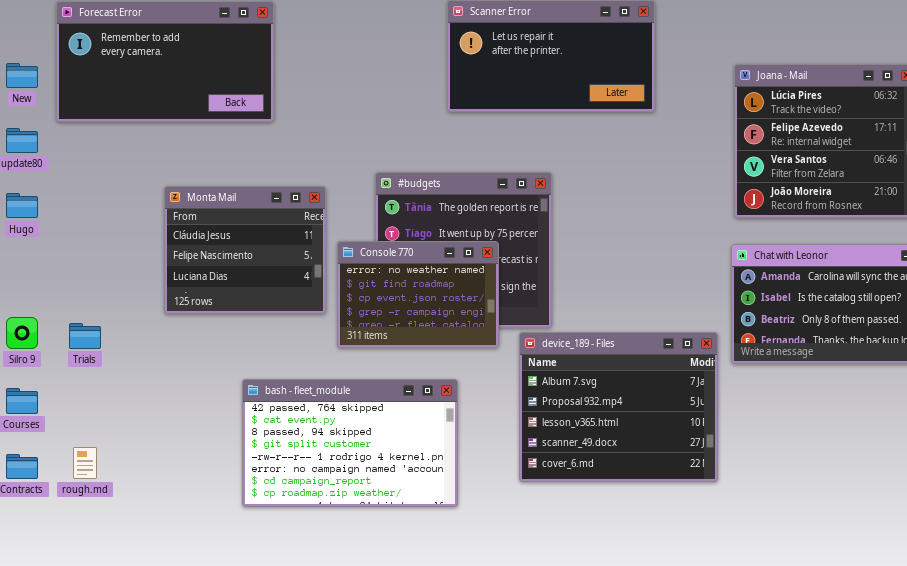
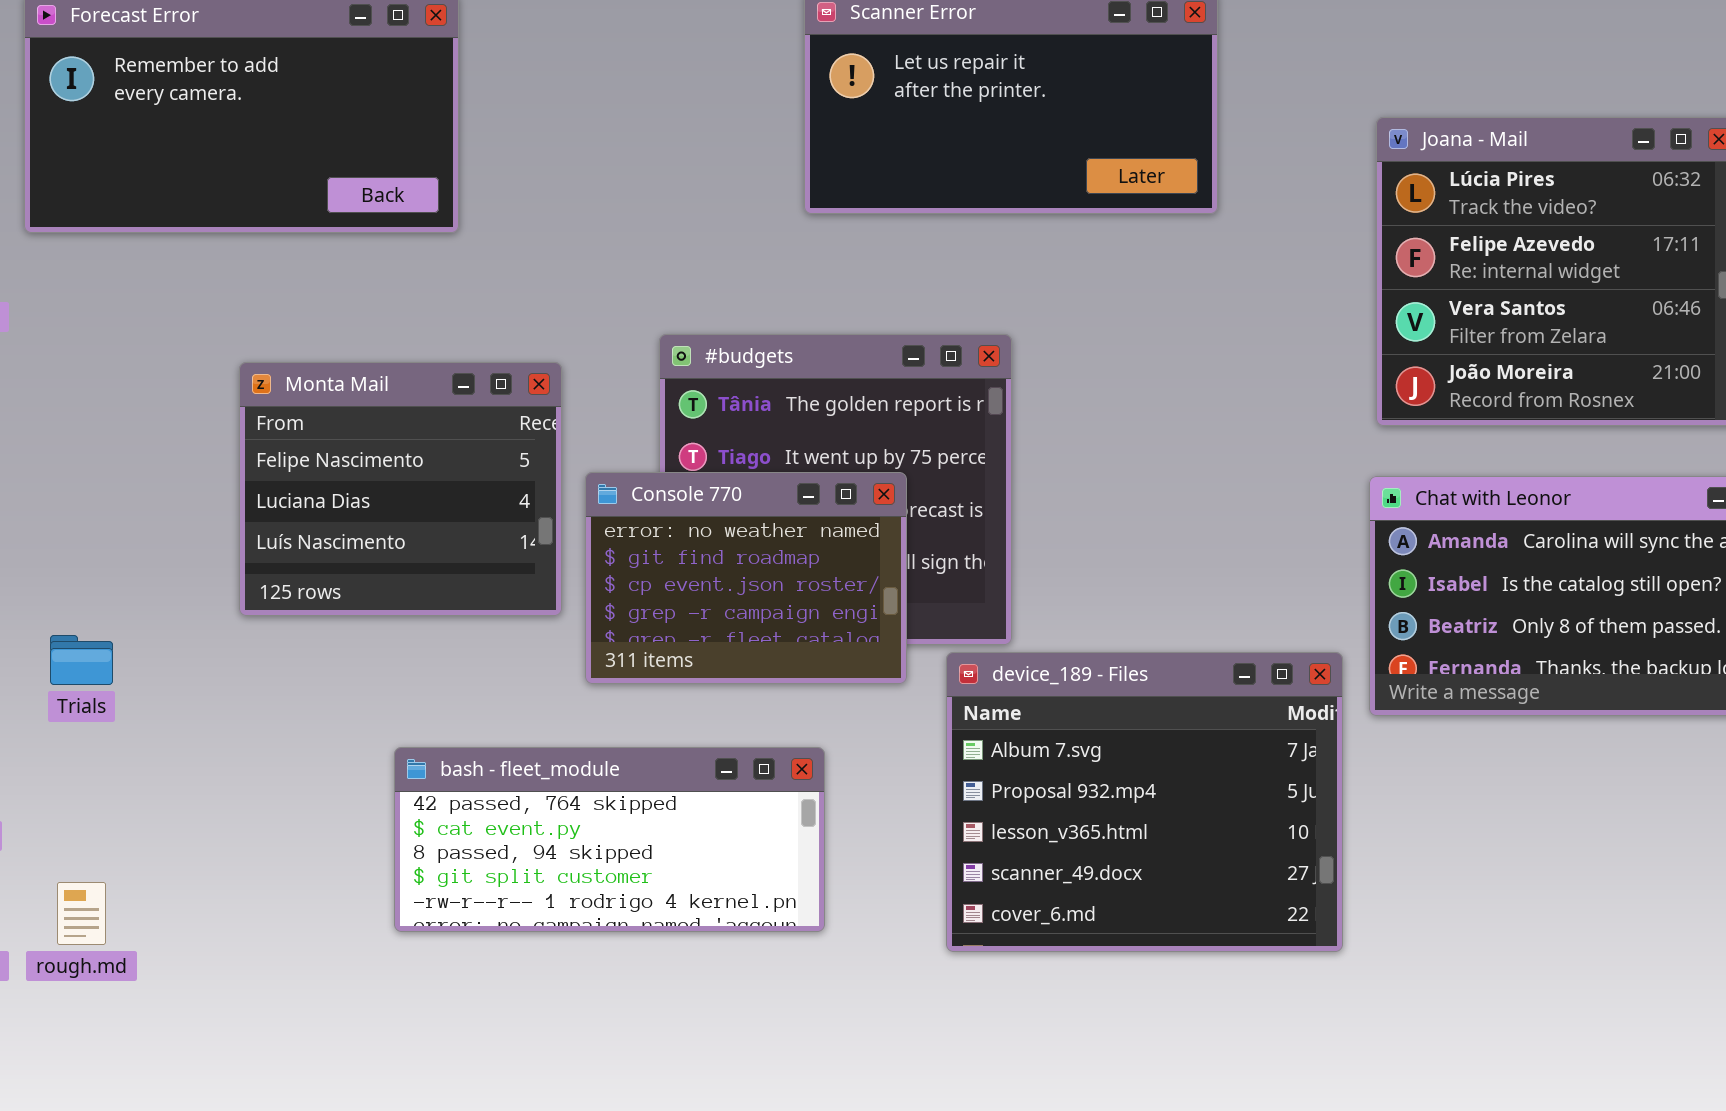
Monta Mail: [164,186,326,314] -> [239,362,562,616], scrolled down 1 row
bash - fleet_module: [242,379,458,507] -> [394,747,825,932], resized

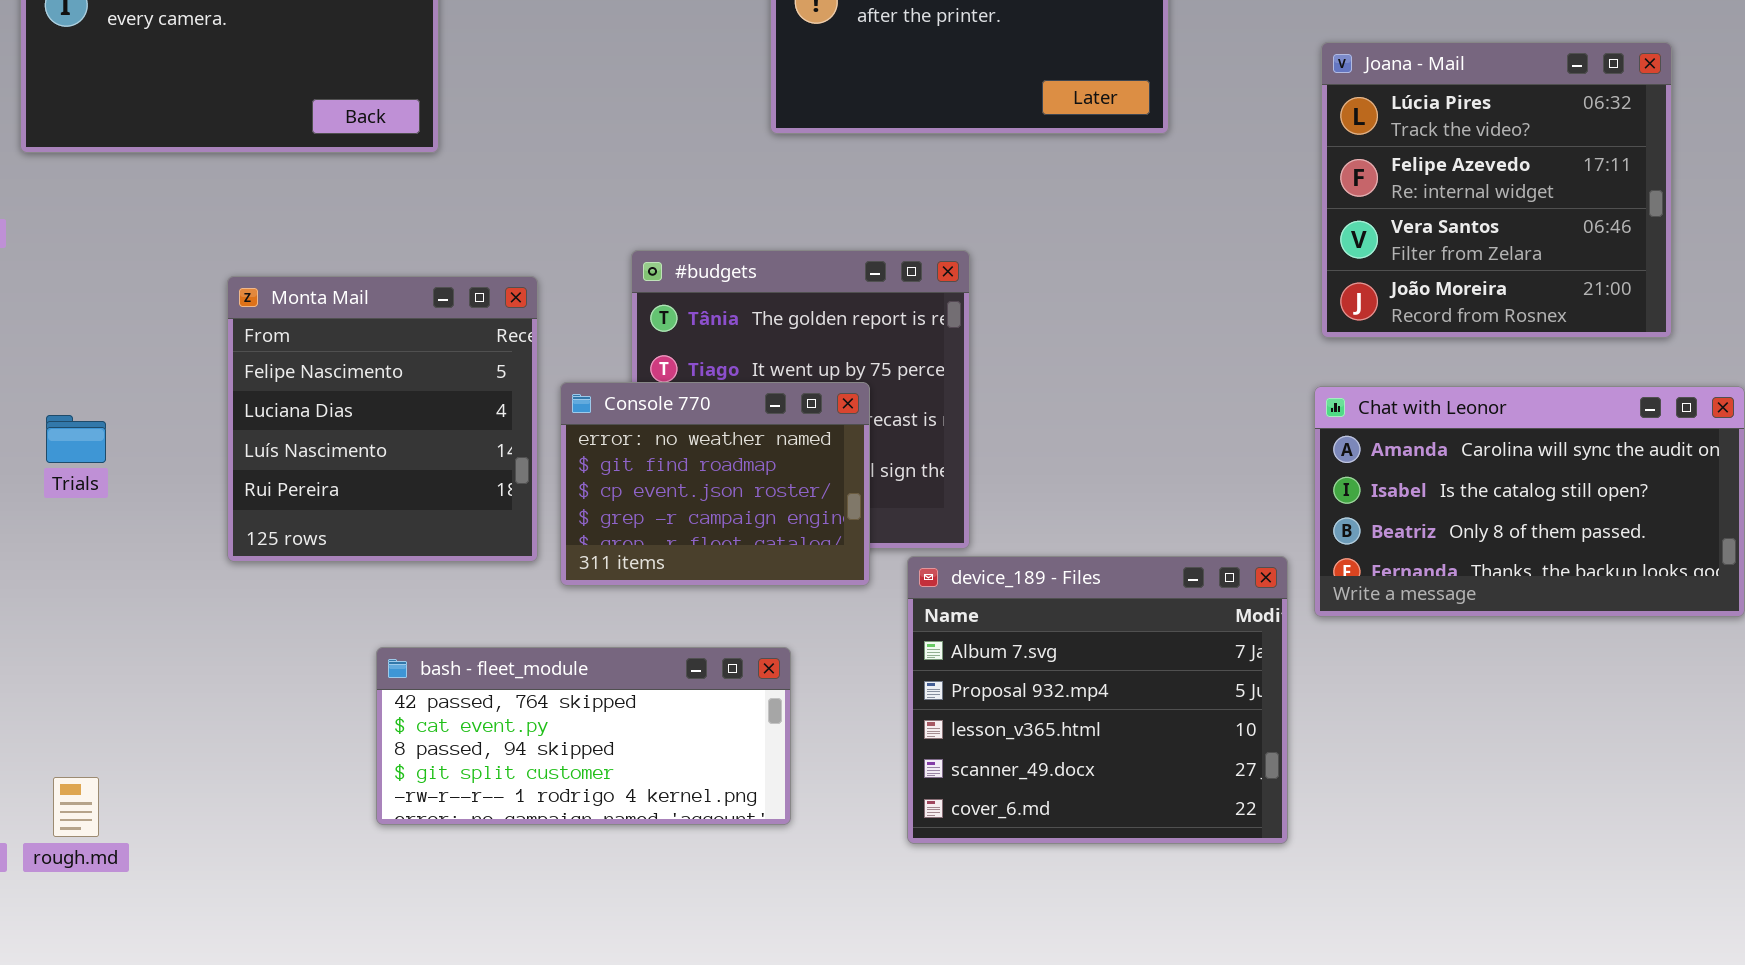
Monta Mail: [239,362,562,616] -> [227,276,538,562], resized
Trials: [50,635,113,685] -> [46,415,106,463], moved

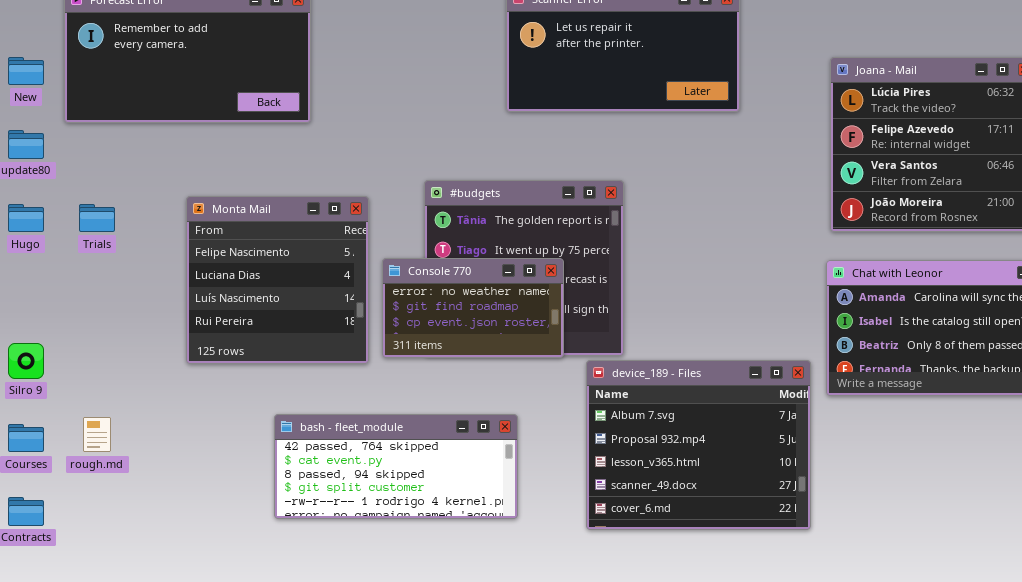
Console 770: [560,382,870,586] -> [382,258,564,358], resized
Trials: [46,415,106,463] -> [79,204,115,232], moved
rough.md: [53,777,99,837] -> [83,417,111,452], moved

